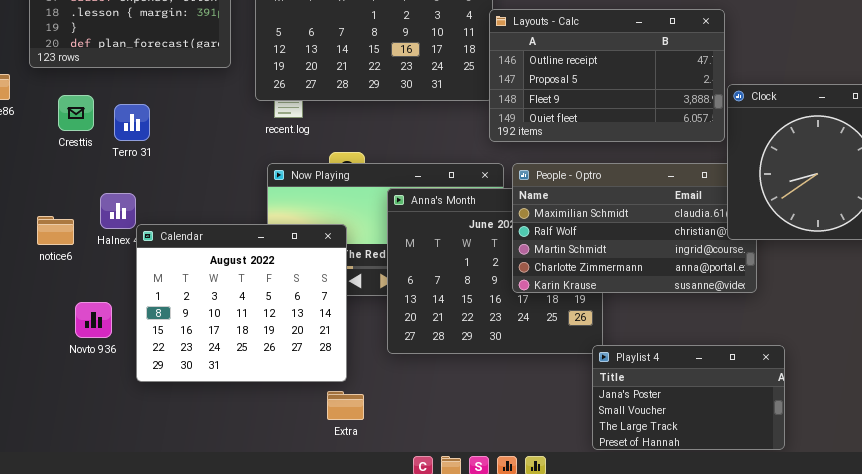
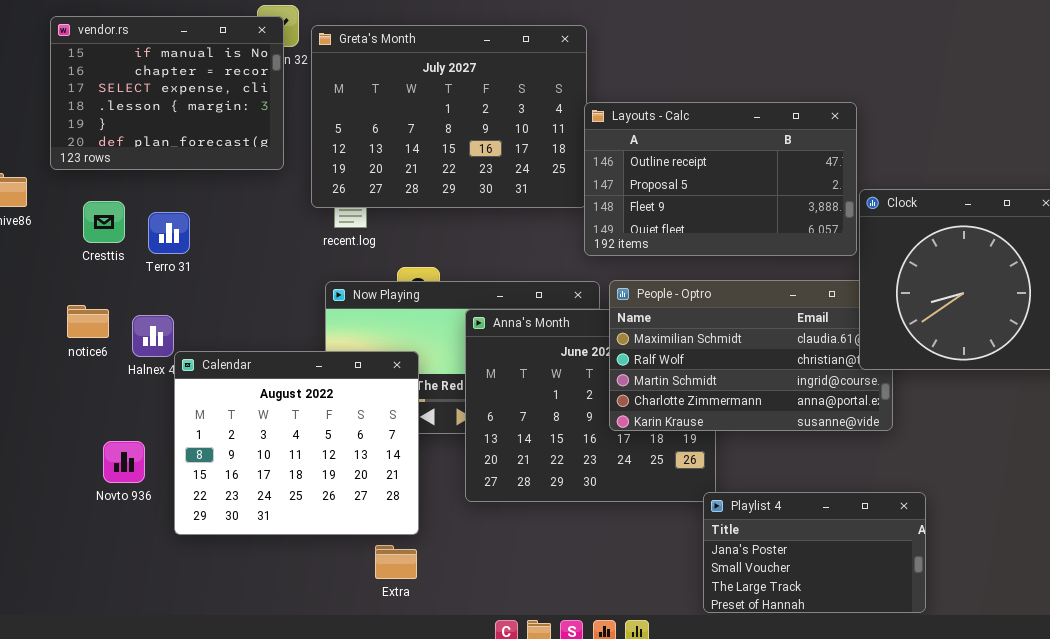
notice6: [37,216,74,245] -> [67,305,109,338], moved
Extra: [327,391,364,420] -> [375,545,417,579], moved

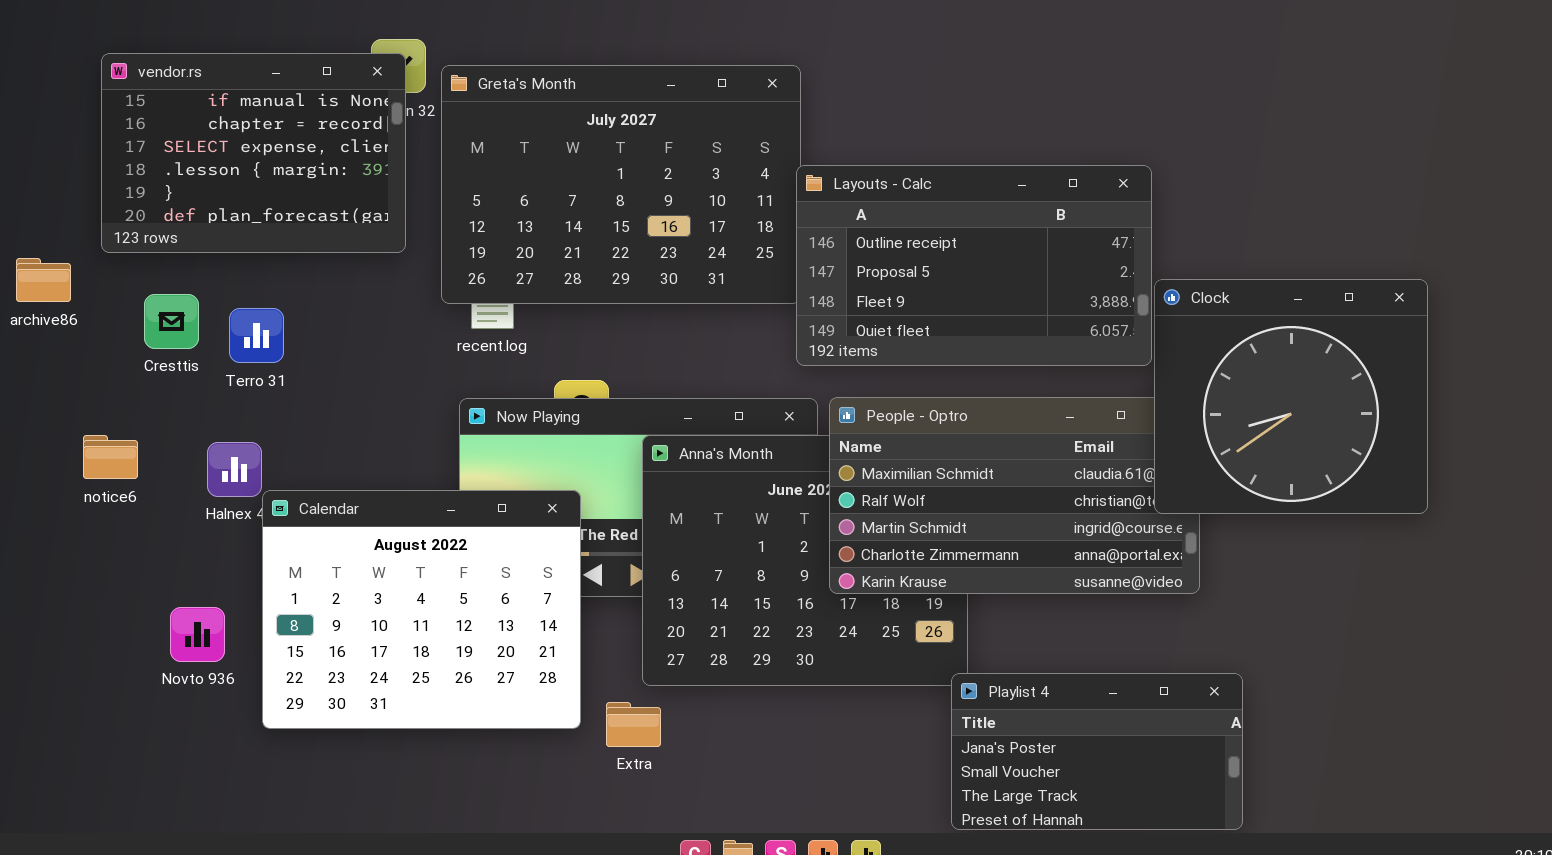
notice6: [67,305,109,338] -> [83,435,138,479], moved
Extra: [375,545,417,579] -> [606,702,661,747], moved

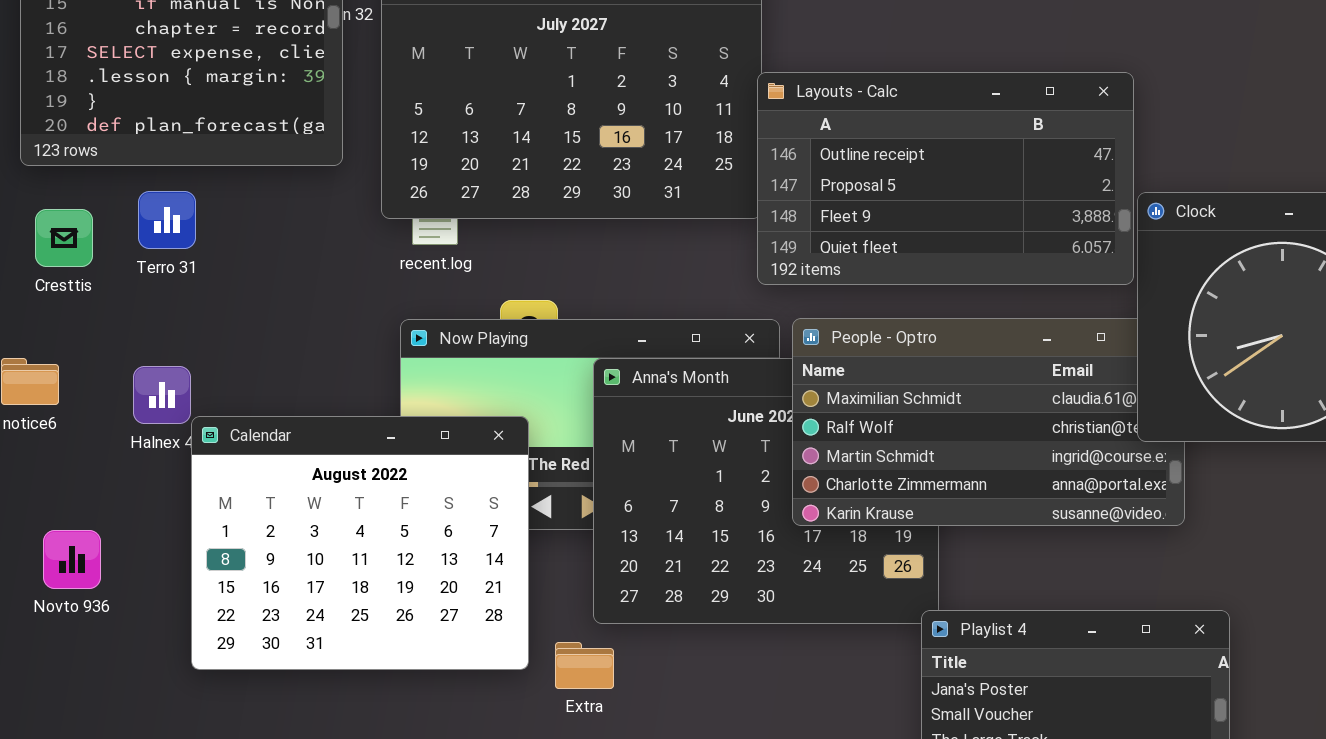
Cresttis: [144,294,199,349] -> [35,209,93,267], moved
Terro 31: [229,308,284,363] -> [138,191,196,249], moved
Novto 936: [170,607,225,662] -> [43,530,101,589], moved

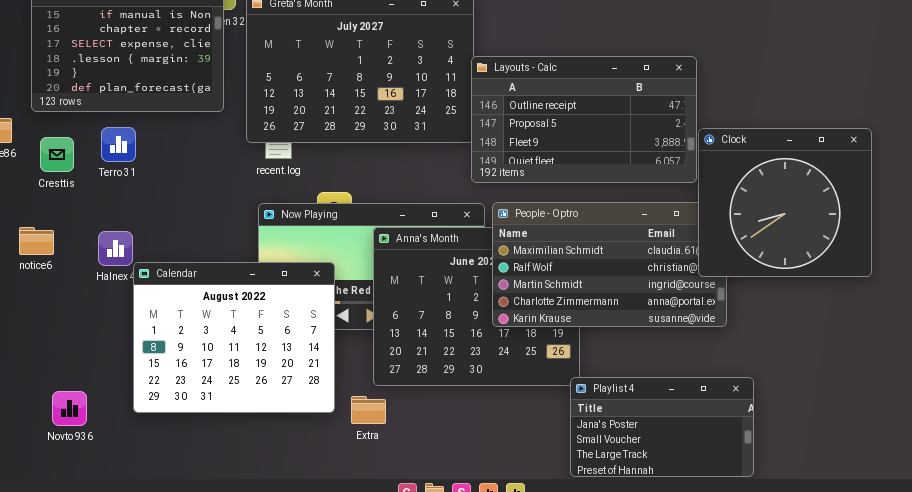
Novto 936: [43,530,101,589] -> [52,391,87,426], moved

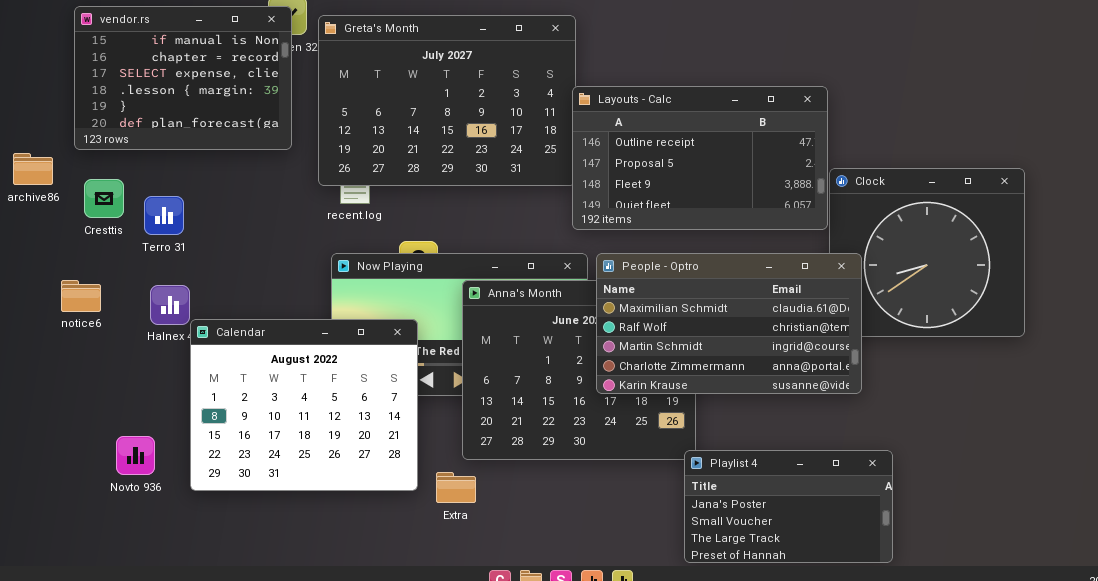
Terro 31: [101,127,136,162] -> [144,196,184,235], moved
People - Optro: [492,202,727,327] -> [596,253,862,394], raised
Novto 936: [52,391,87,426] -> [116,436,155,475], moved

